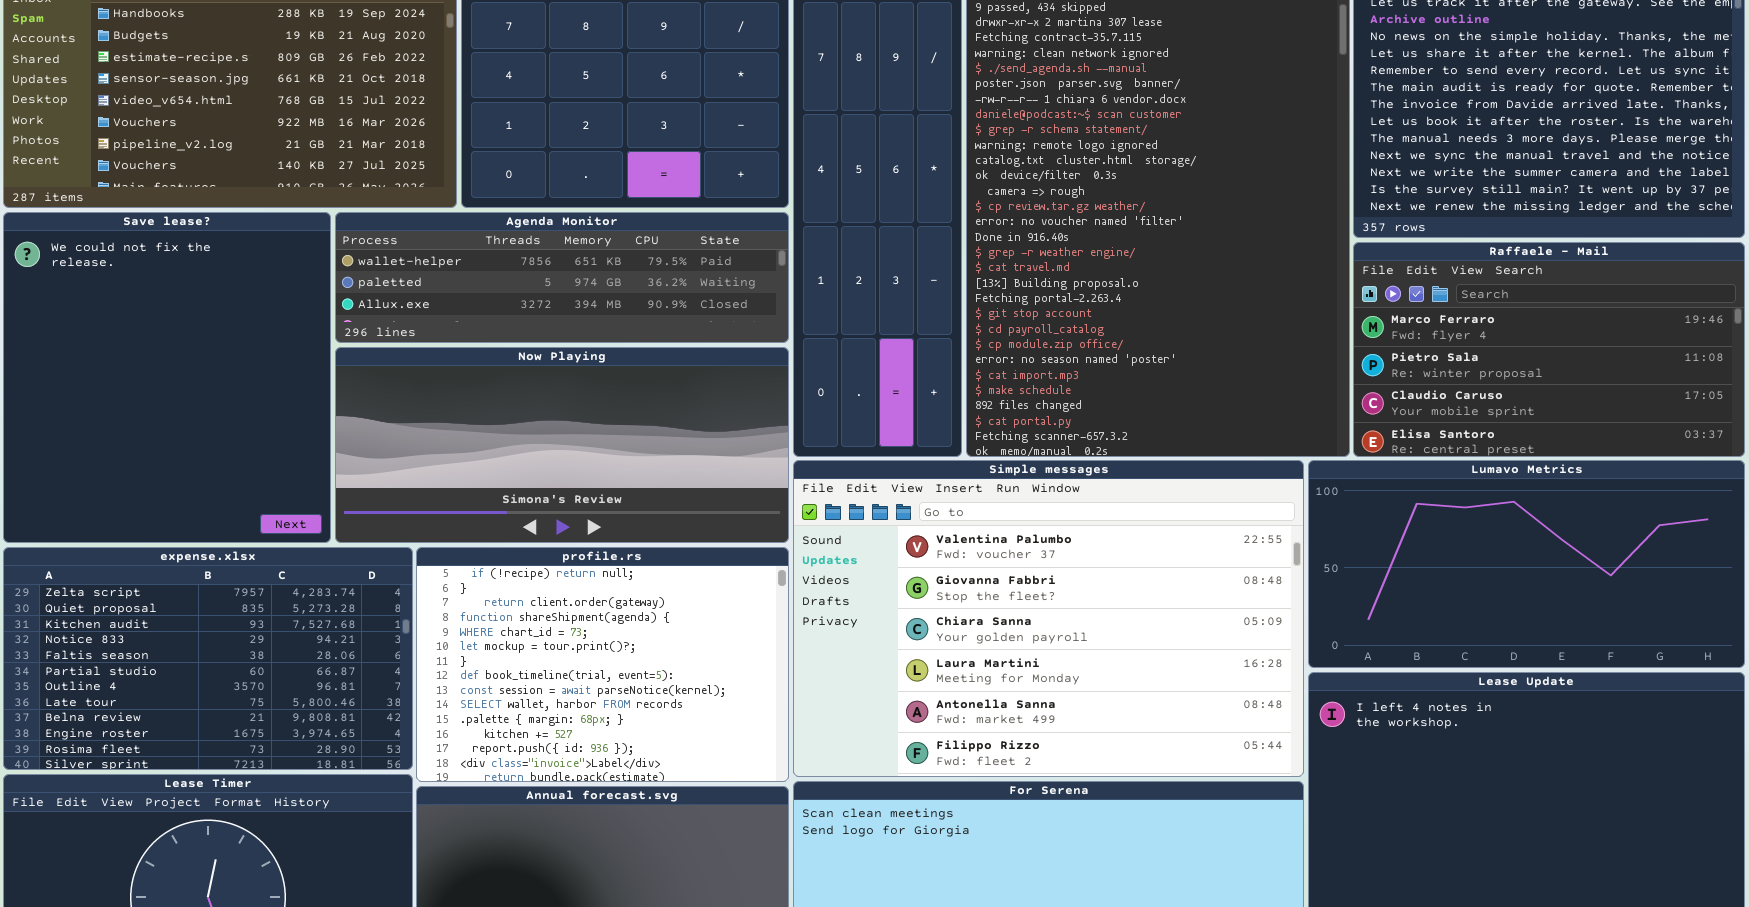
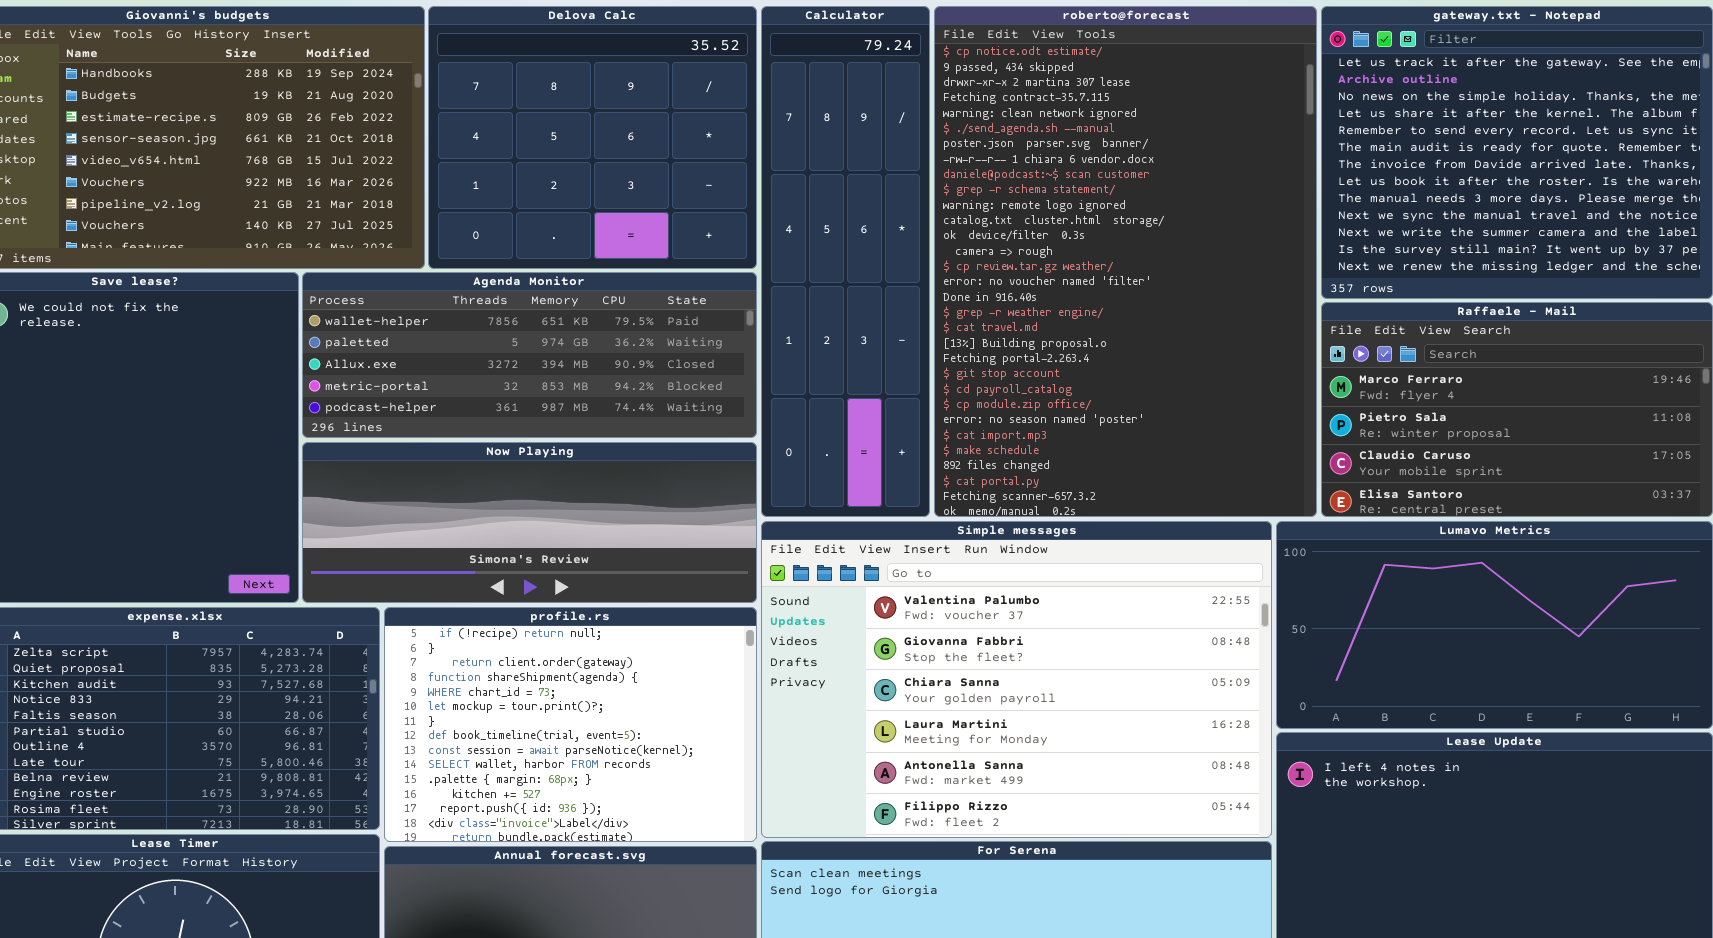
Agenda Monitor: [335,212,789,343] -> [302,272,757,438], resized
Now Playing: [335,347,789,543] -> [302,442,757,603], resized

